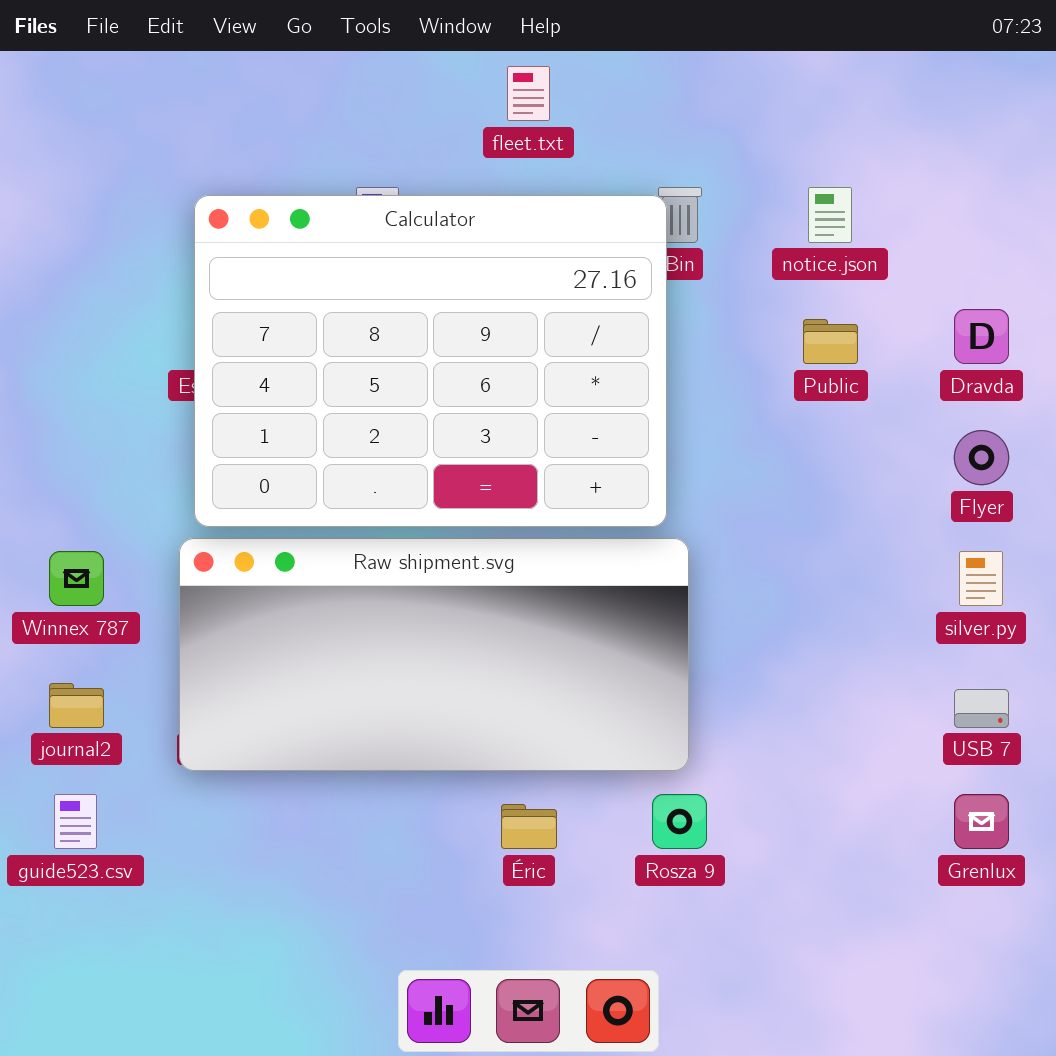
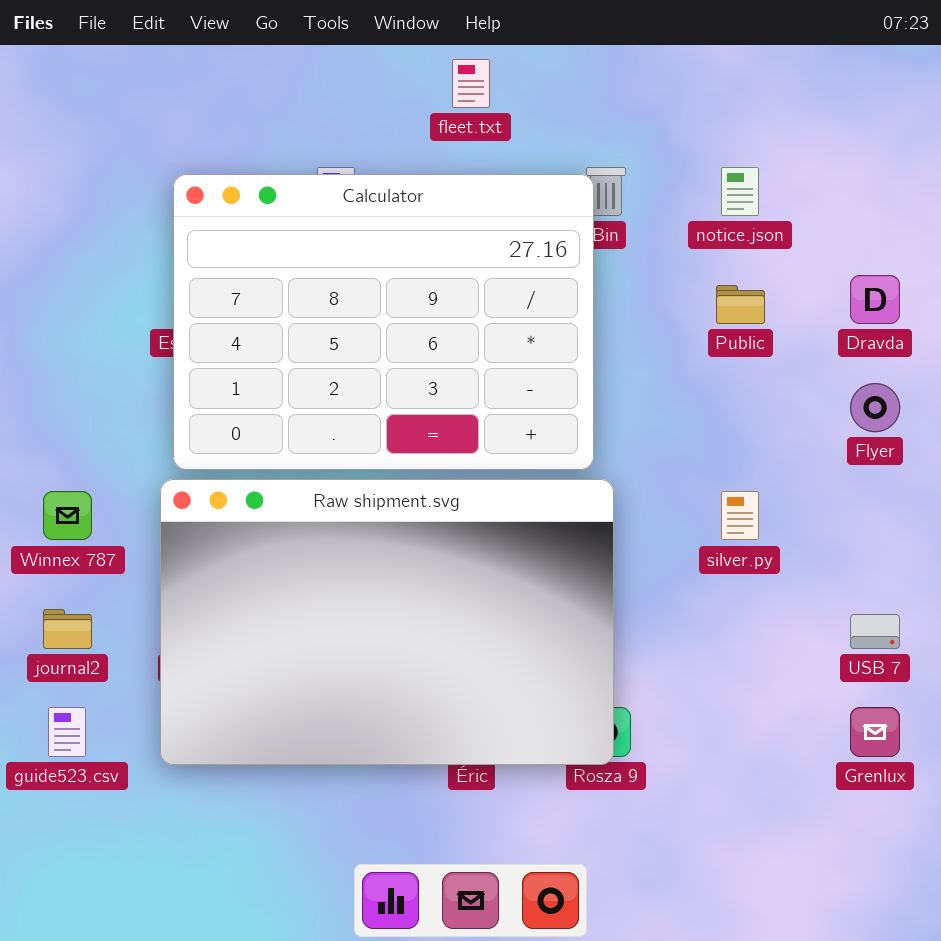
Raw shipment.svg: [179,538,689,771] -> [160,479,614,765], resized
silver.py: [959,551,1003,606] -> [721,491,759,540], moved

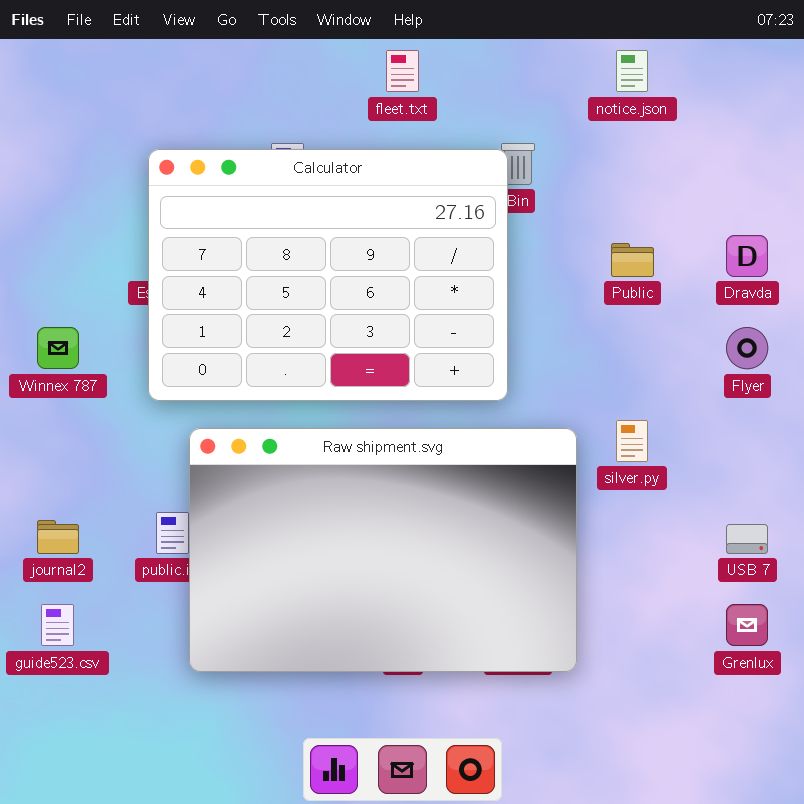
notice.json: [721,167,759,216] -> [616,50,648,92], moved
Raw shipment.svg: [160,479,614,765] -> [189,428,577,672], moved
Winnex 787: [43,491,92,540] -> [37,327,79,369], moved

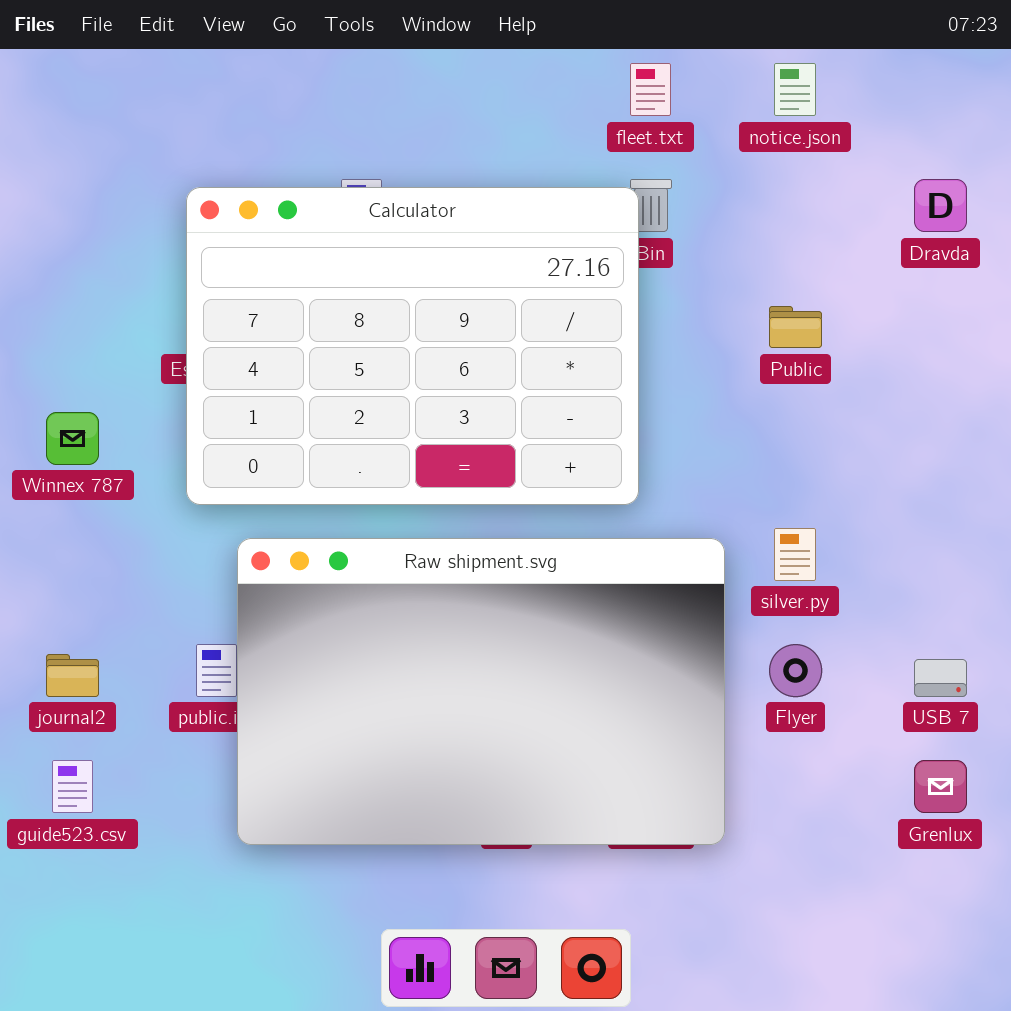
fleet.txt: [386,50,419,92] -> [630,63,671,116], moved
Dravda: [726,235,768,277] -> [914,179,967,232], moved
Flyer: [726,327,768,369] -> [769,644,822,697], moved

